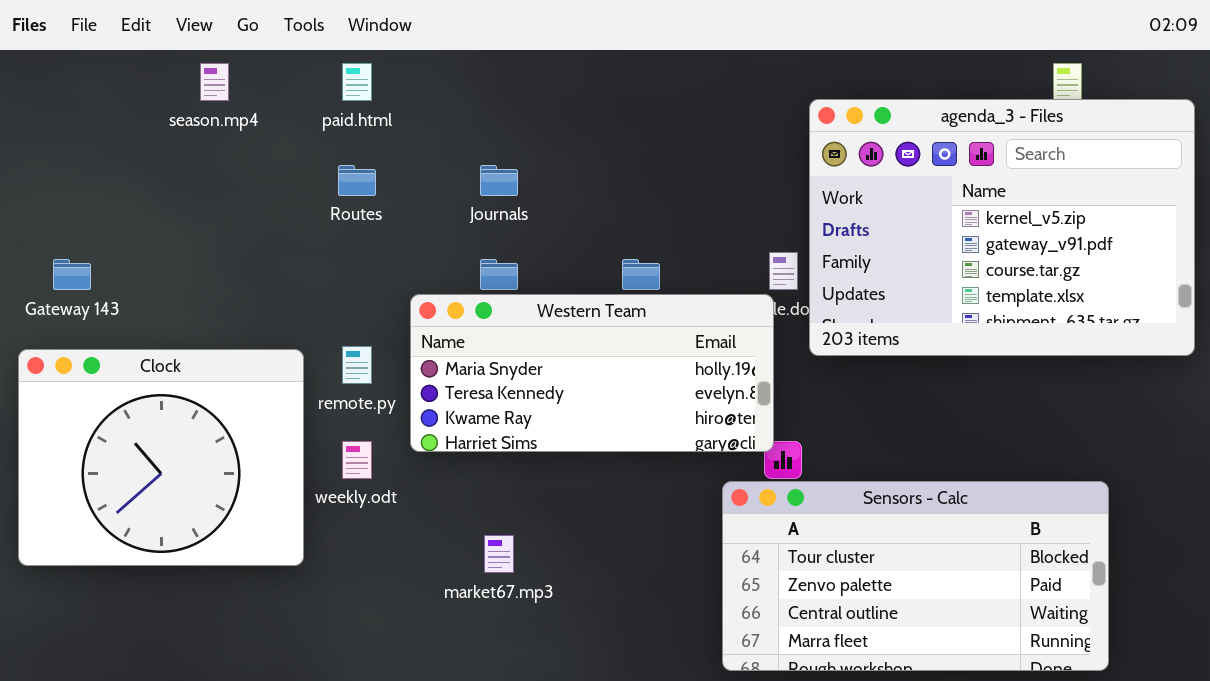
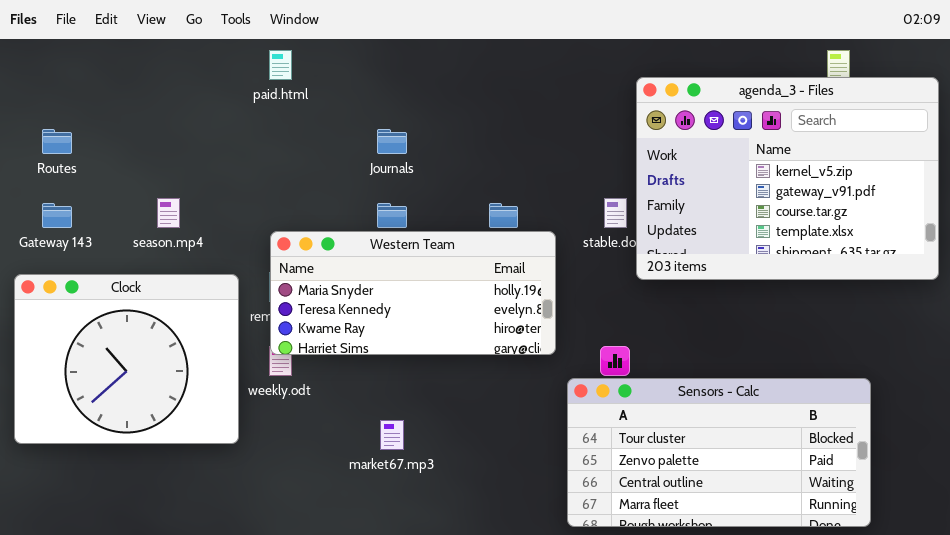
season.mp4: [200,63,229,101] -> [157,198,180,228], moved
Routes: [338,165,376,196] -> [42,129,72,154], moved
Western Team: [410,294,774,452] -> [270,231,556,355], moved

